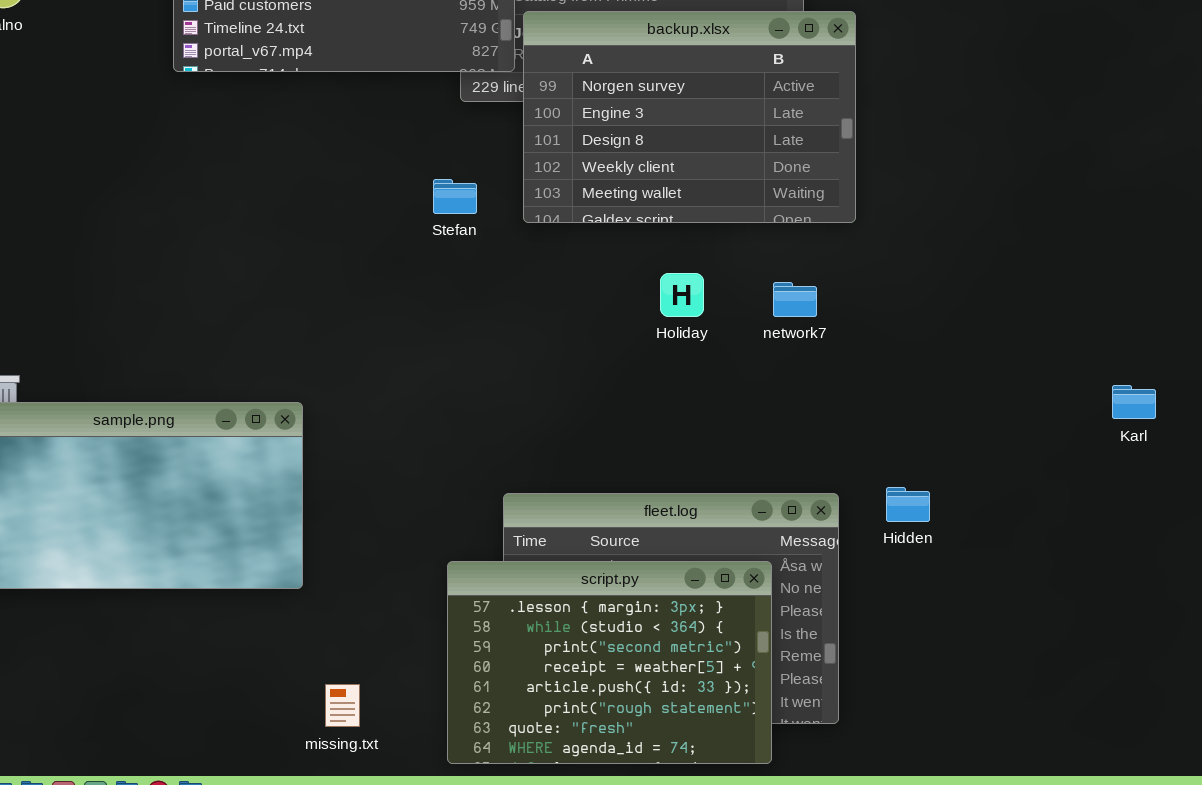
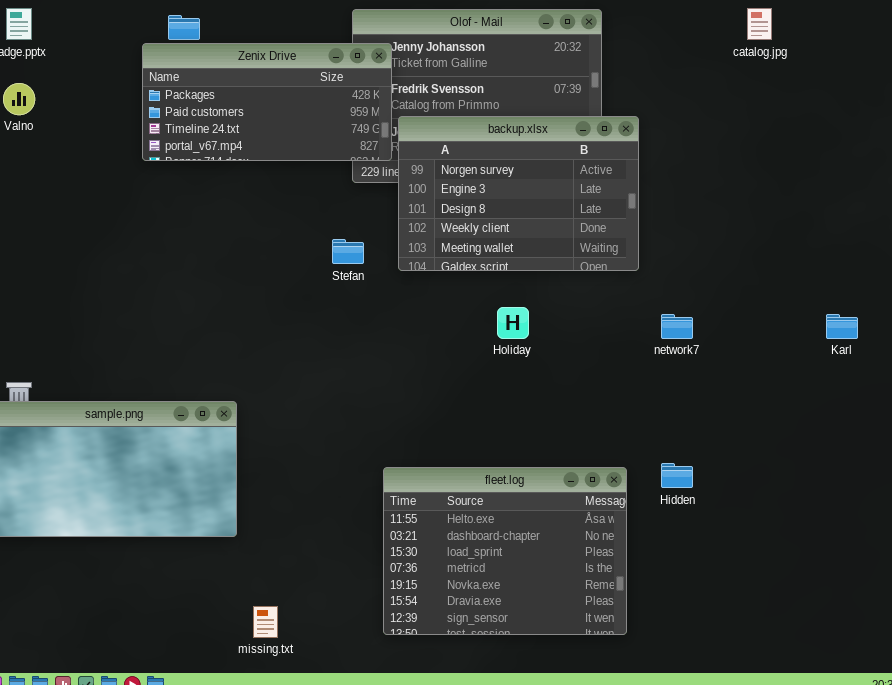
network7: [773,282,817,317] -> [661,314,693,339], moved
Karl: [1112,385,1156,419] -> [826,314,858,339], moved
script.py: [447,561,772,764] -> none, closed

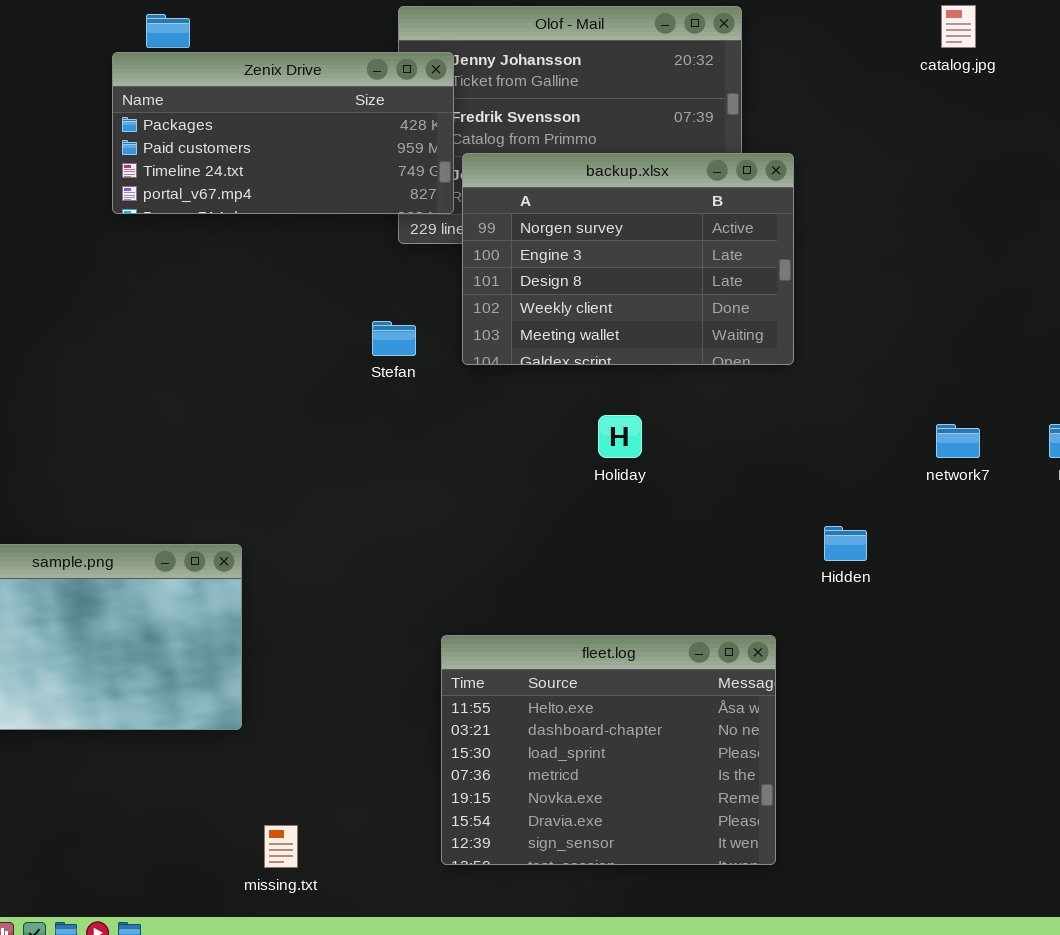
network7: [661,314,693,339] -> [936,424,980,458], moved
Hidden: [661,463,693,488] -> [824,526,867,561], moved

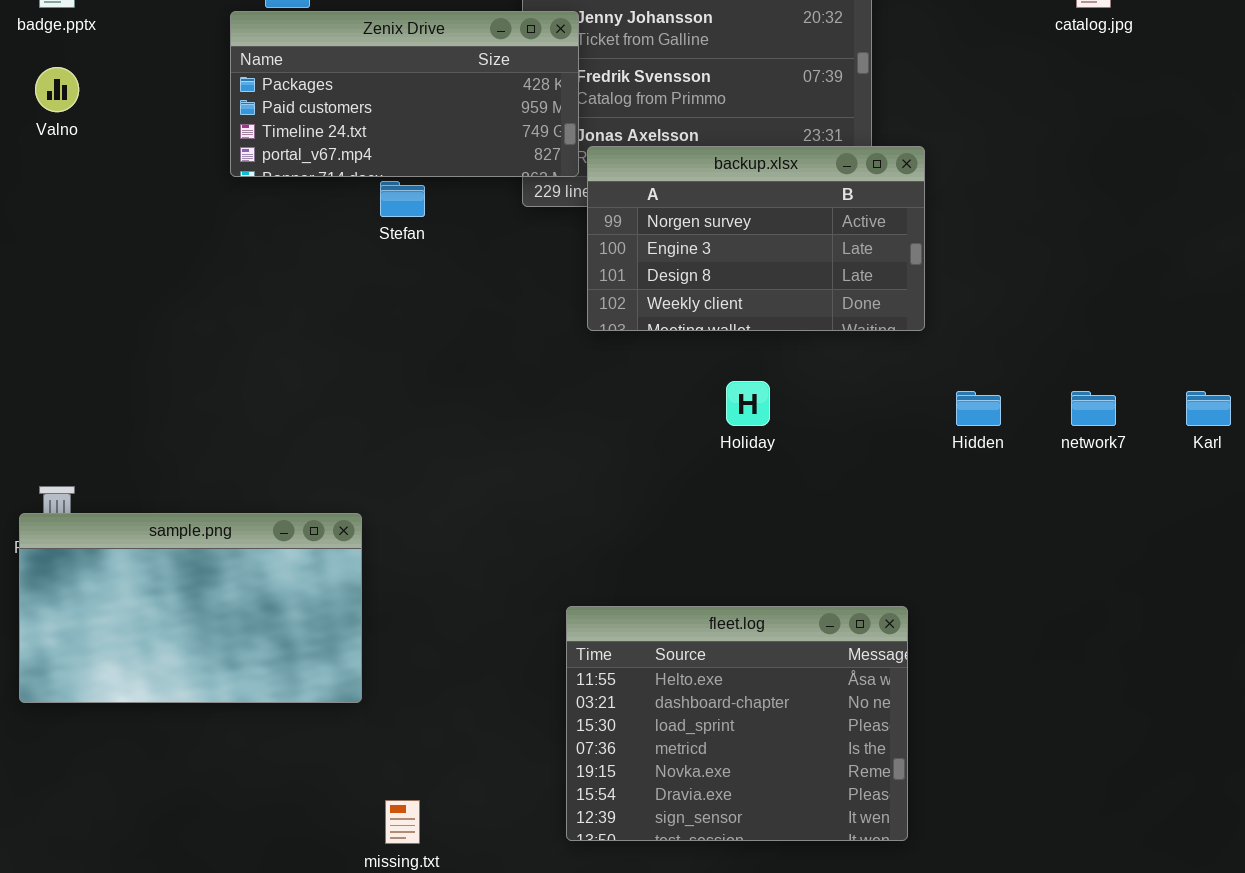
backup.xlsx: [462,153,794,365] -> [587,146,925,331], resized
Stefan: [372,321,416,356] -> [380,181,425,217], moved
Hidden: [824,526,867,561] -> [956,391,1001,426], moved

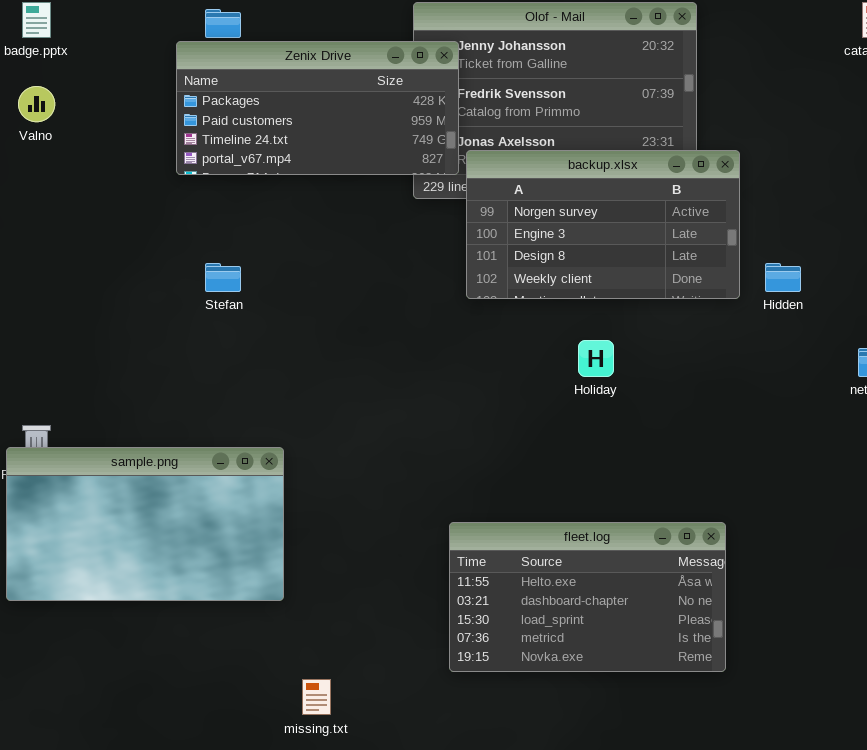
Stefan: [380,181,425,217] -> [205,263,241,292], moved
Hidden: [956,391,1001,426] -> [765,263,801,292], moved
fleet.log: [566,606,908,841] -> [449,522,726,672], resized

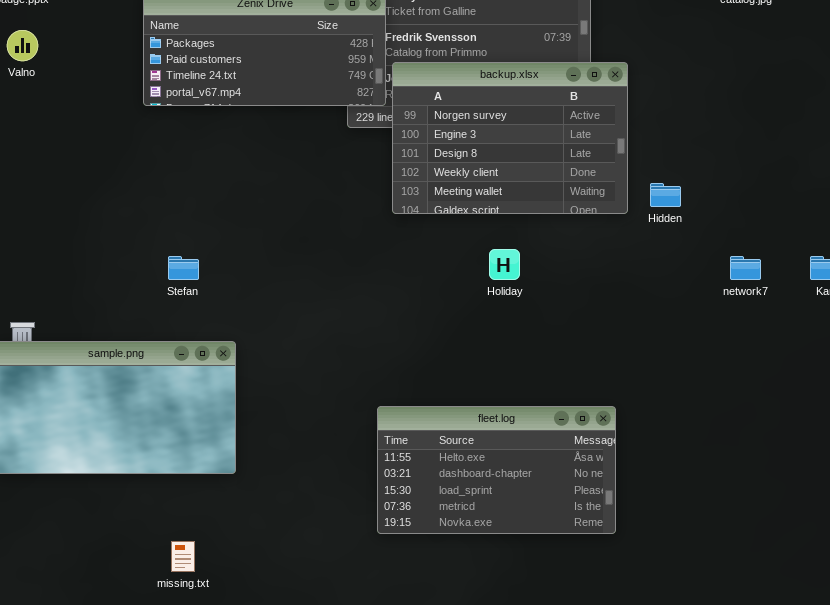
backup.xlsx: [466,150,740,299] -> [392,62,628,214], resized
Stefan: [205,263,241,292] -> [168,256,199,280], moved
missing.txt: [302,679,331,715] -> [171,541,195,572], moved

